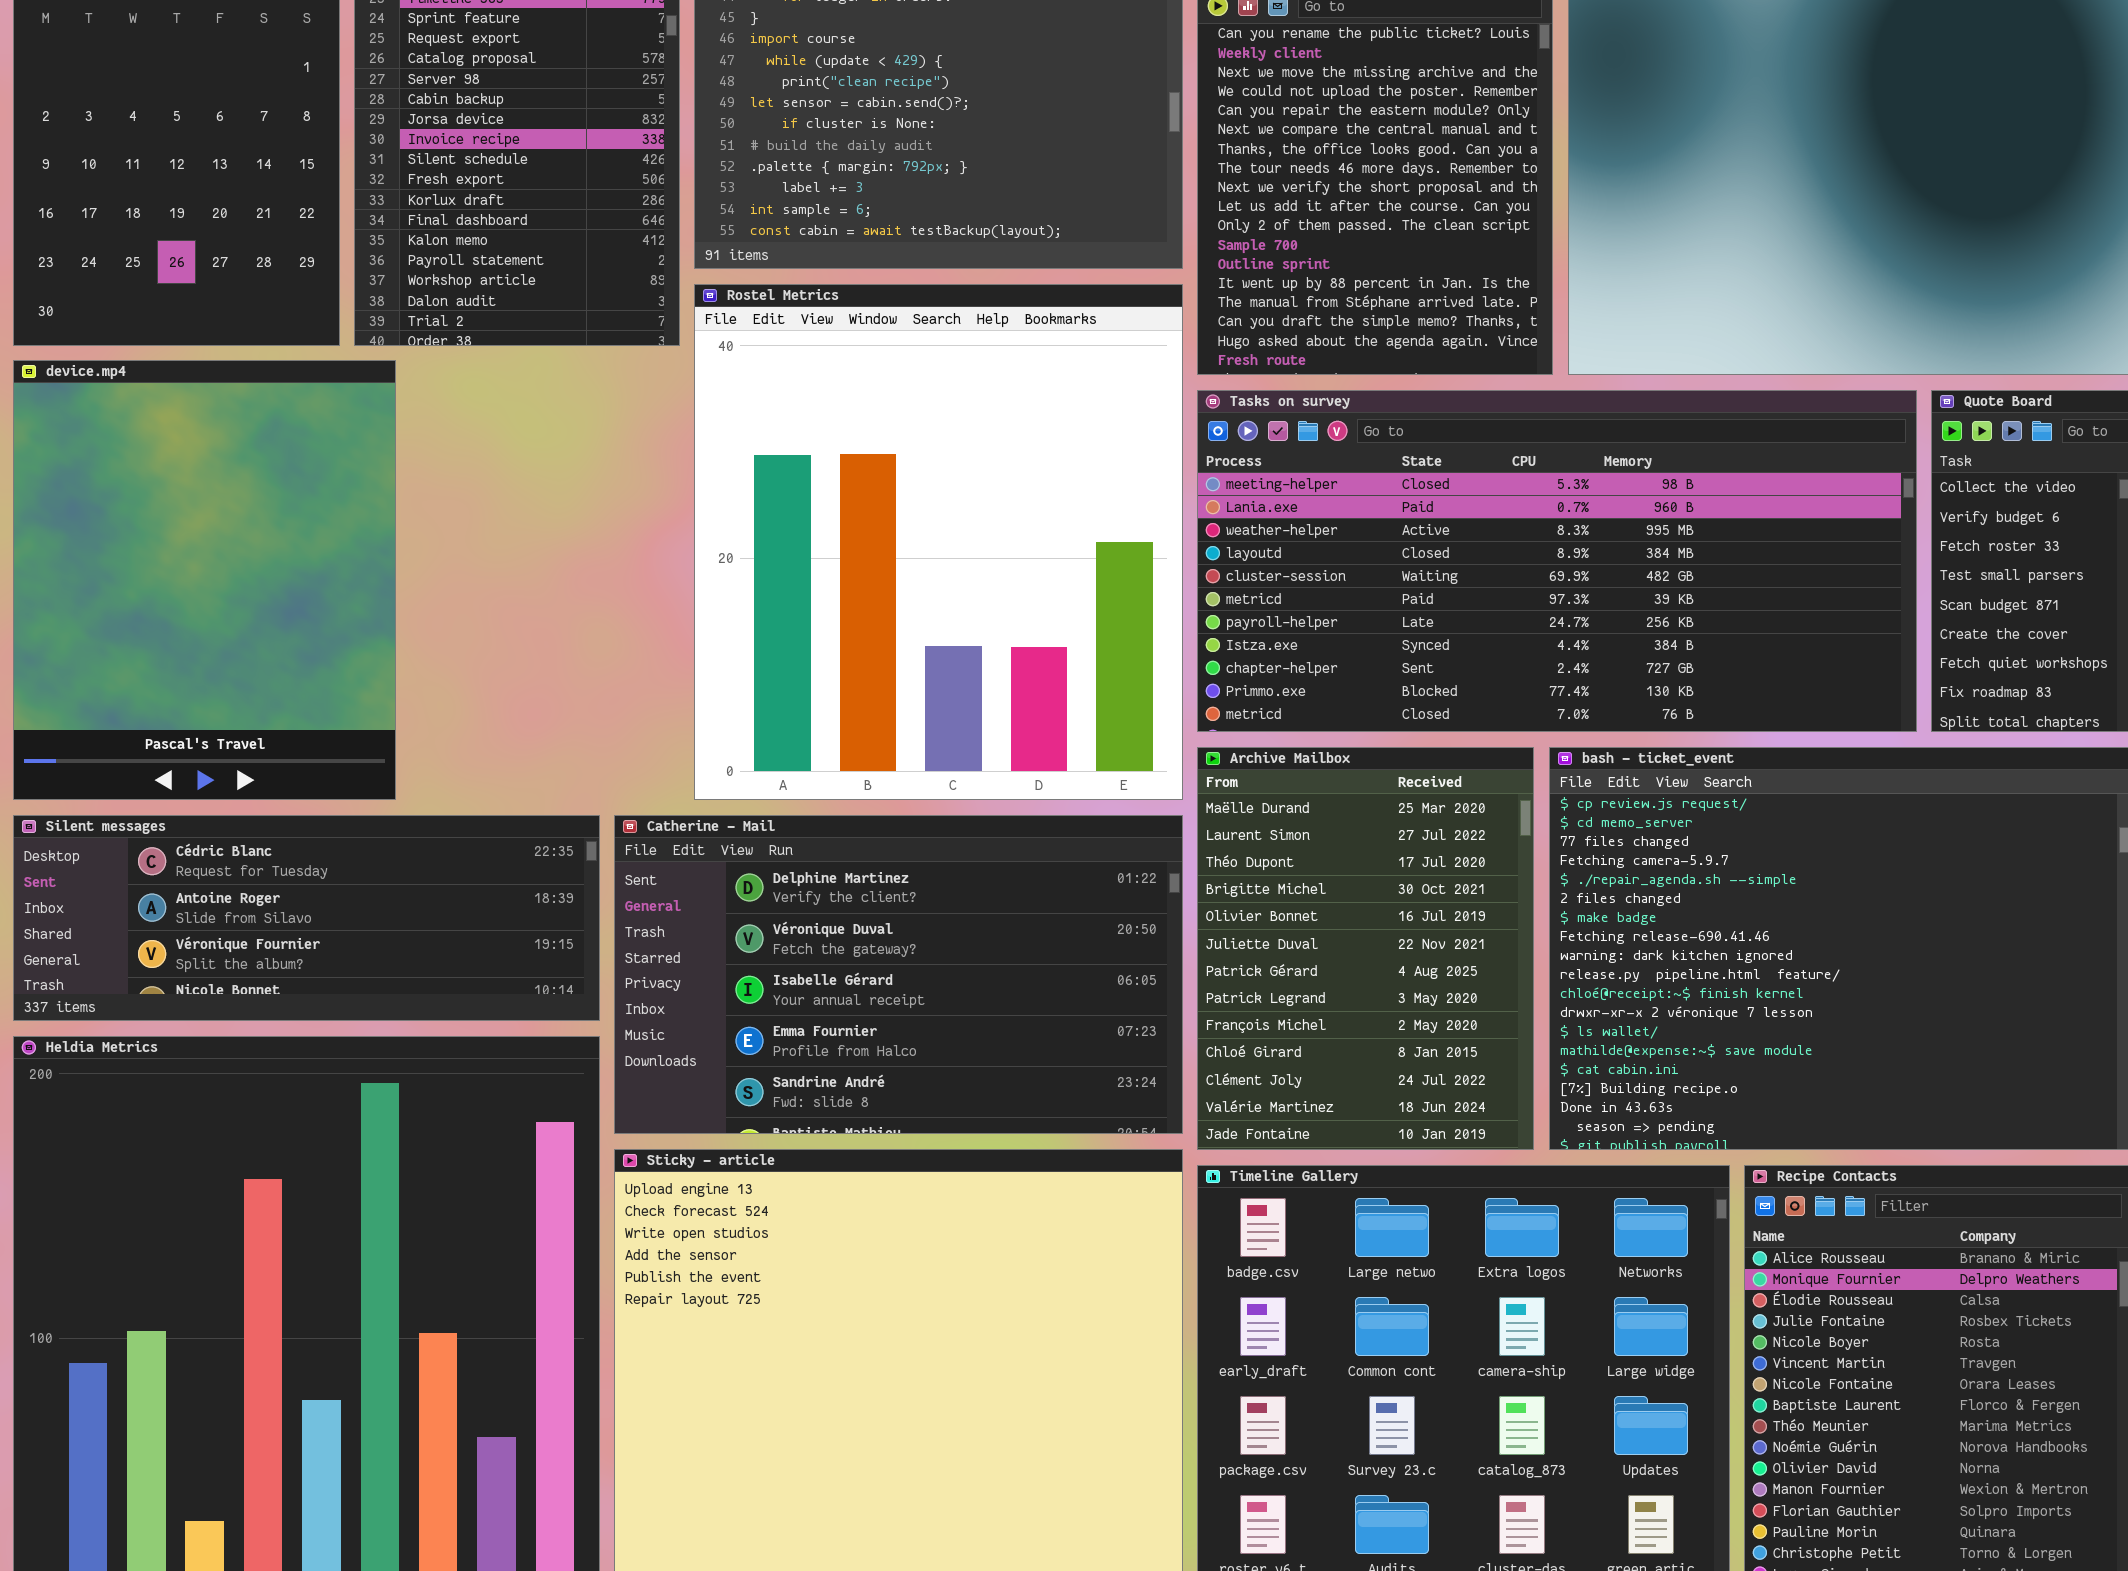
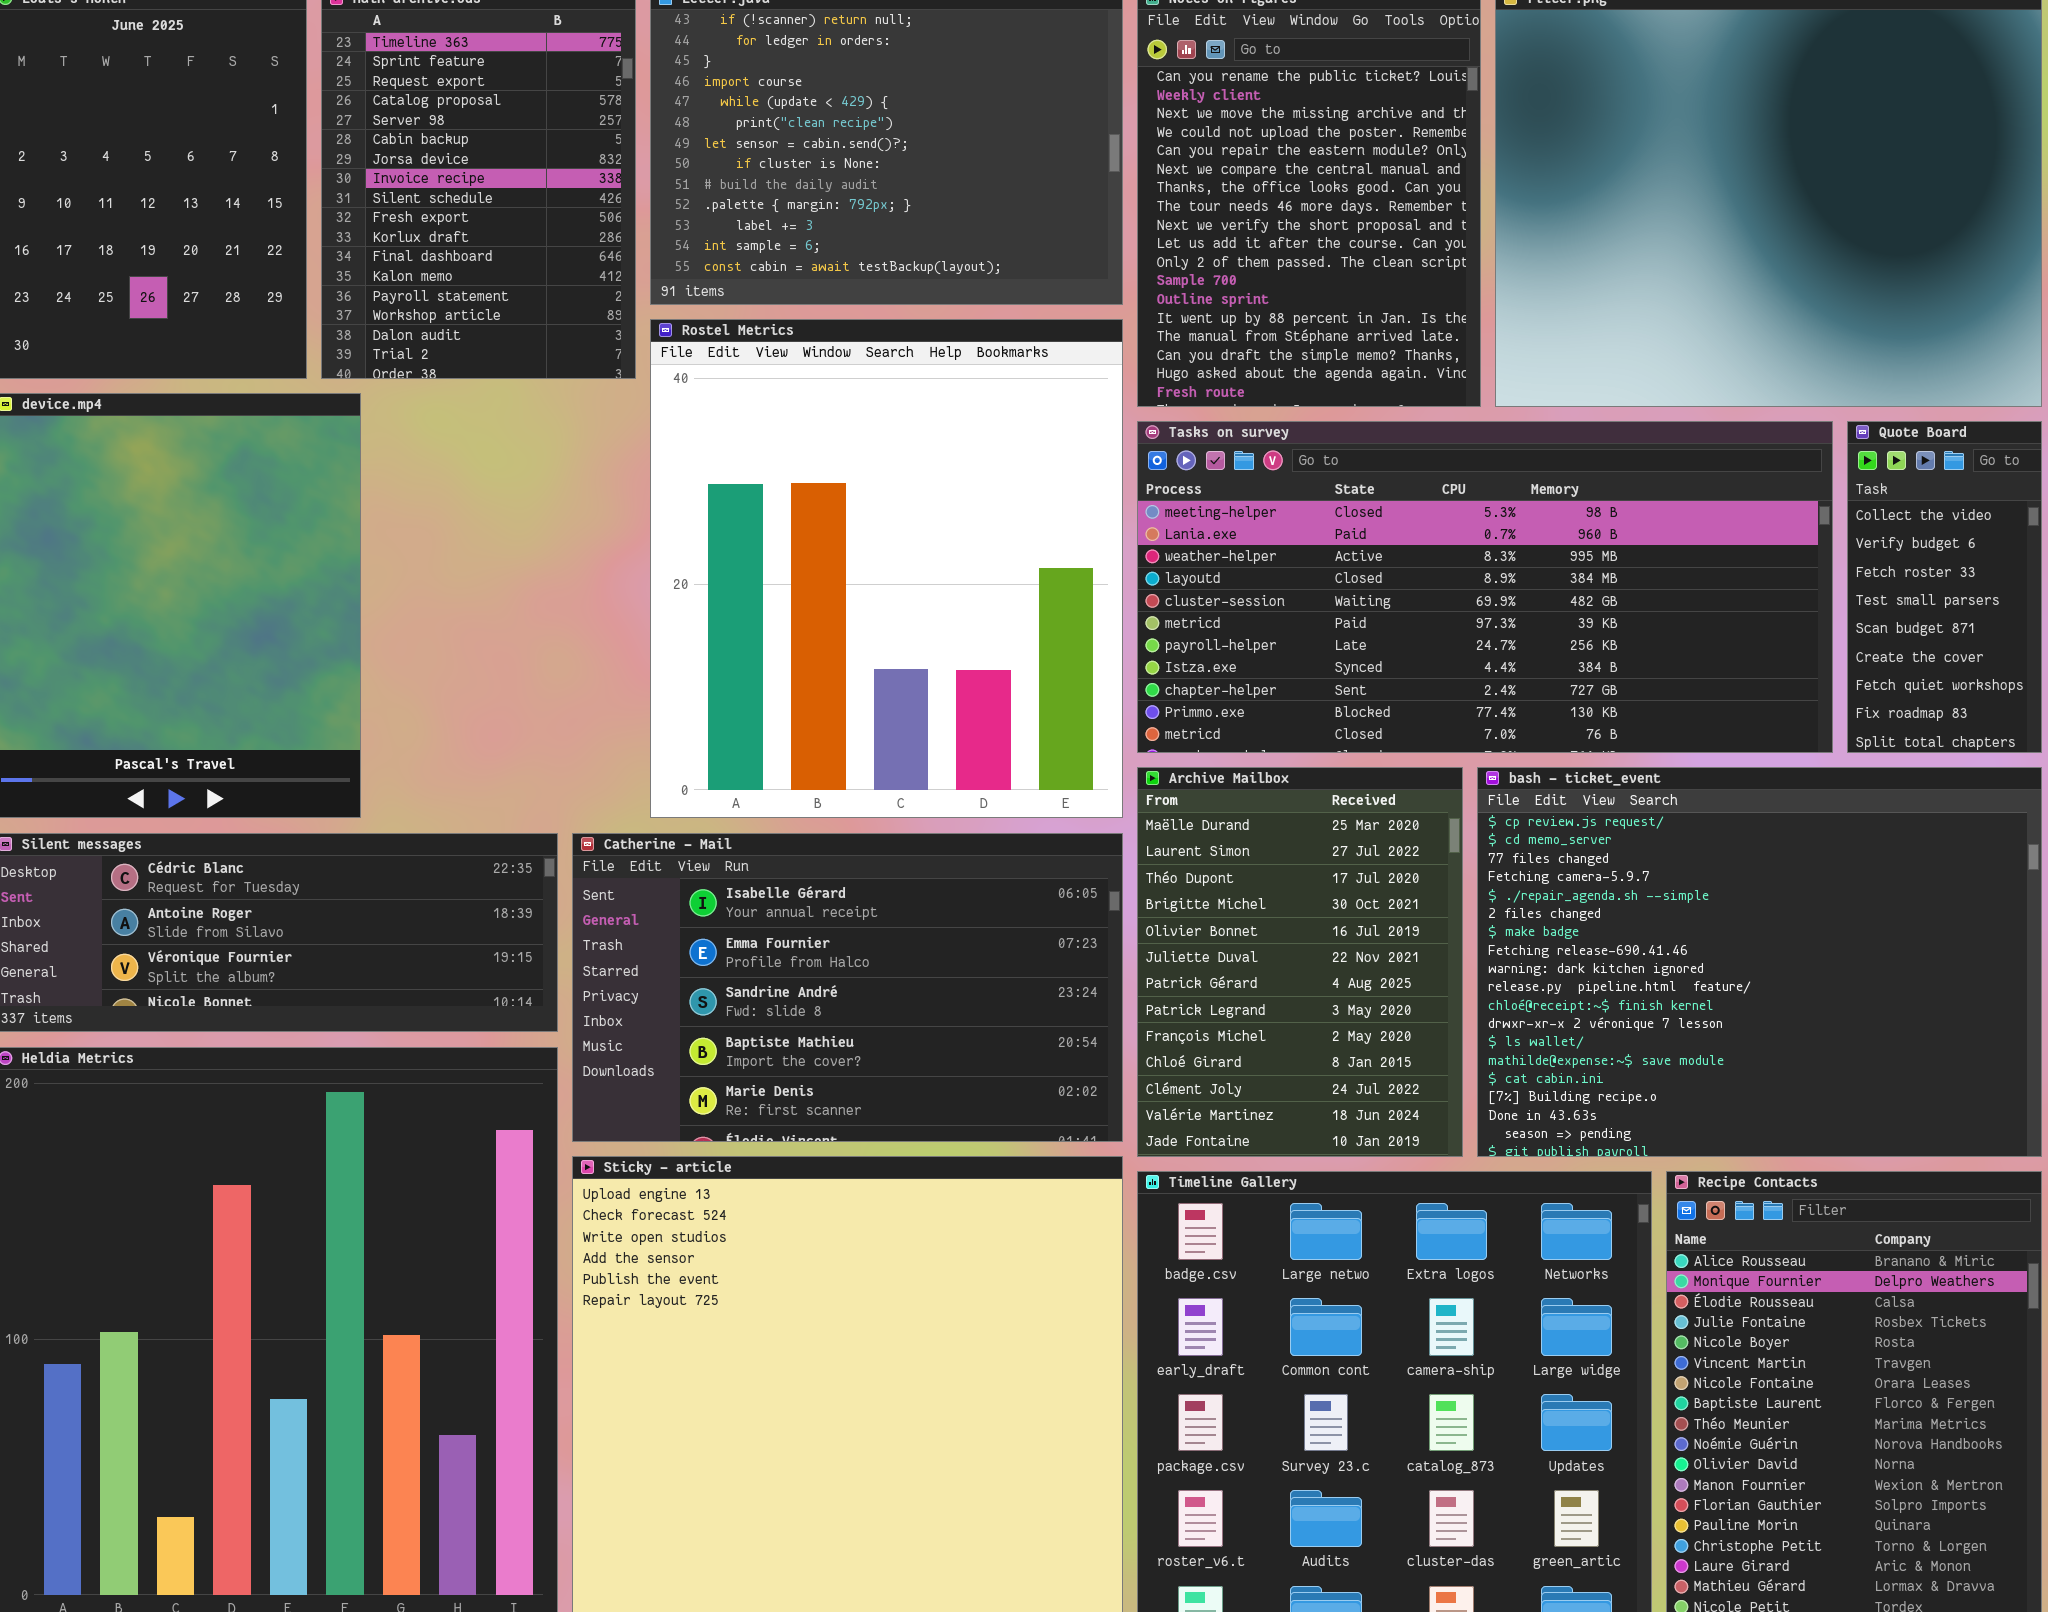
Catherine - Mail: [614,815,1183,1134] -> [572,833,1123,1142], scrolled down 2 rows

